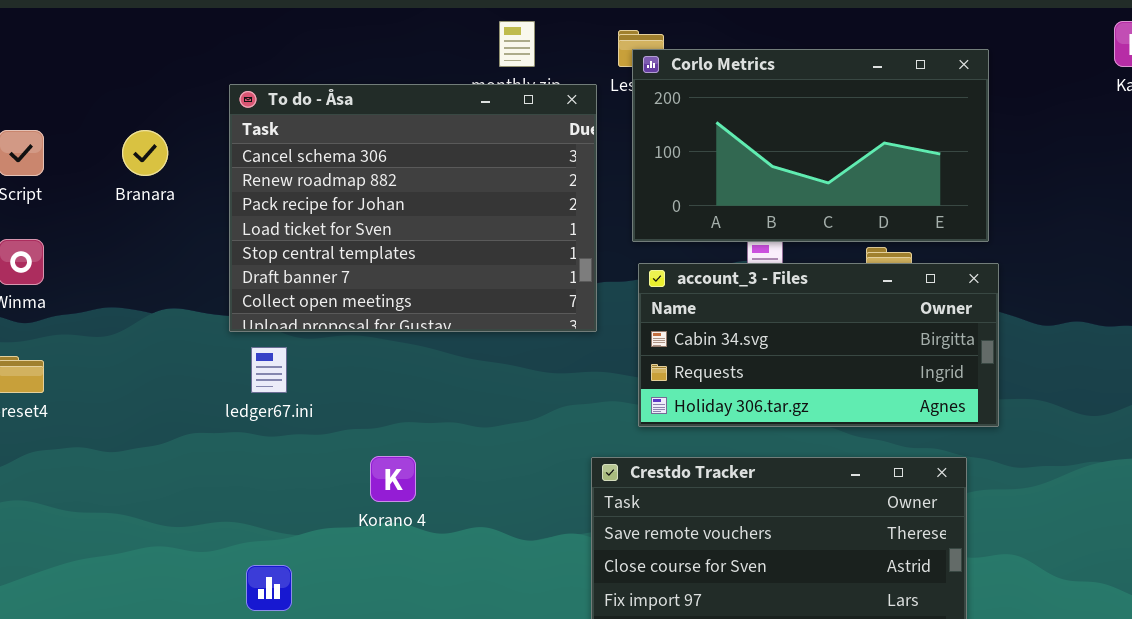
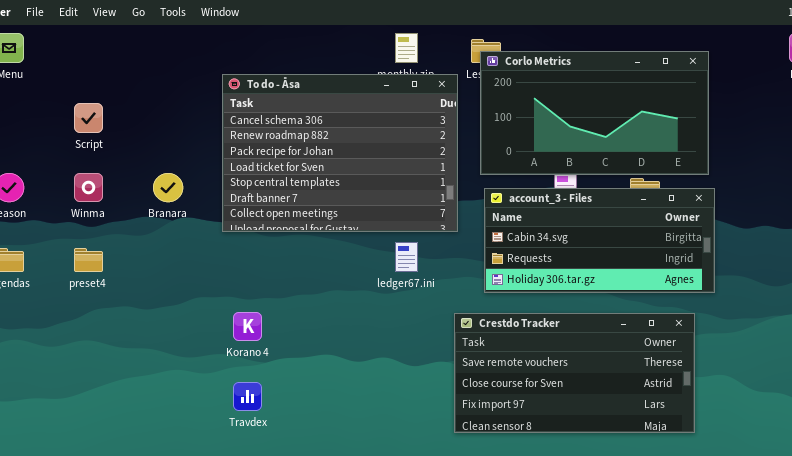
Branara: [122,130,168,176] -> [153,173,183,202], moved
ledger67.ini: [251,347,287,393] -> [395,242,418,272], moved
Korano 4: [370,456,416,502] -> [233,312,262,341], moved

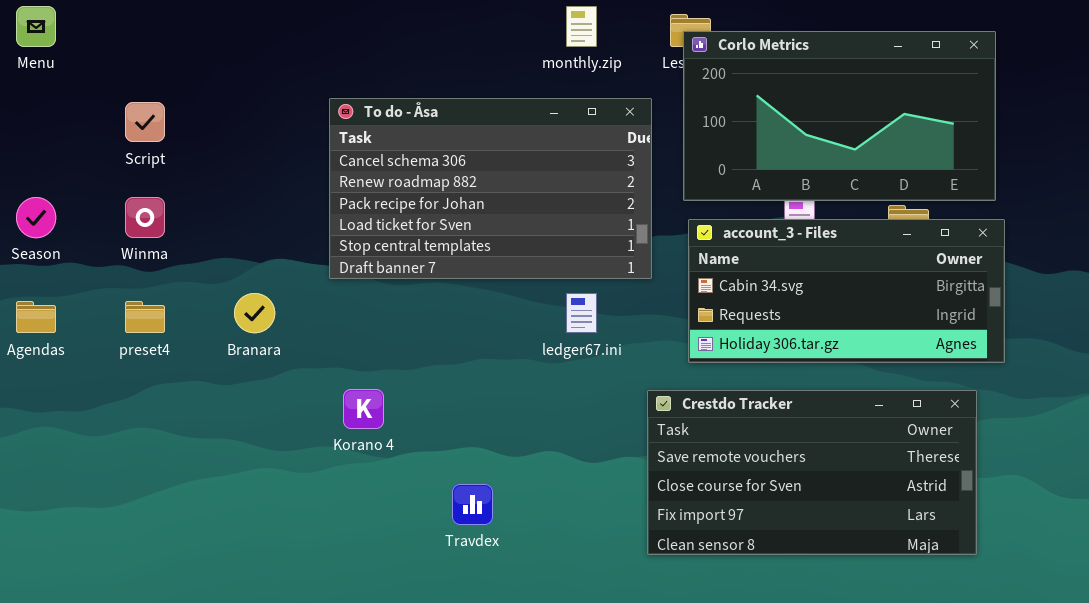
To do - Åsa: [222,74,458,232] -> [329,98,652,279], resized
Branara: [153,173,183,202] -> [234,293,275,333], moved
Travdex: [233,382,262,411] -> [452,484,493,525], moved

